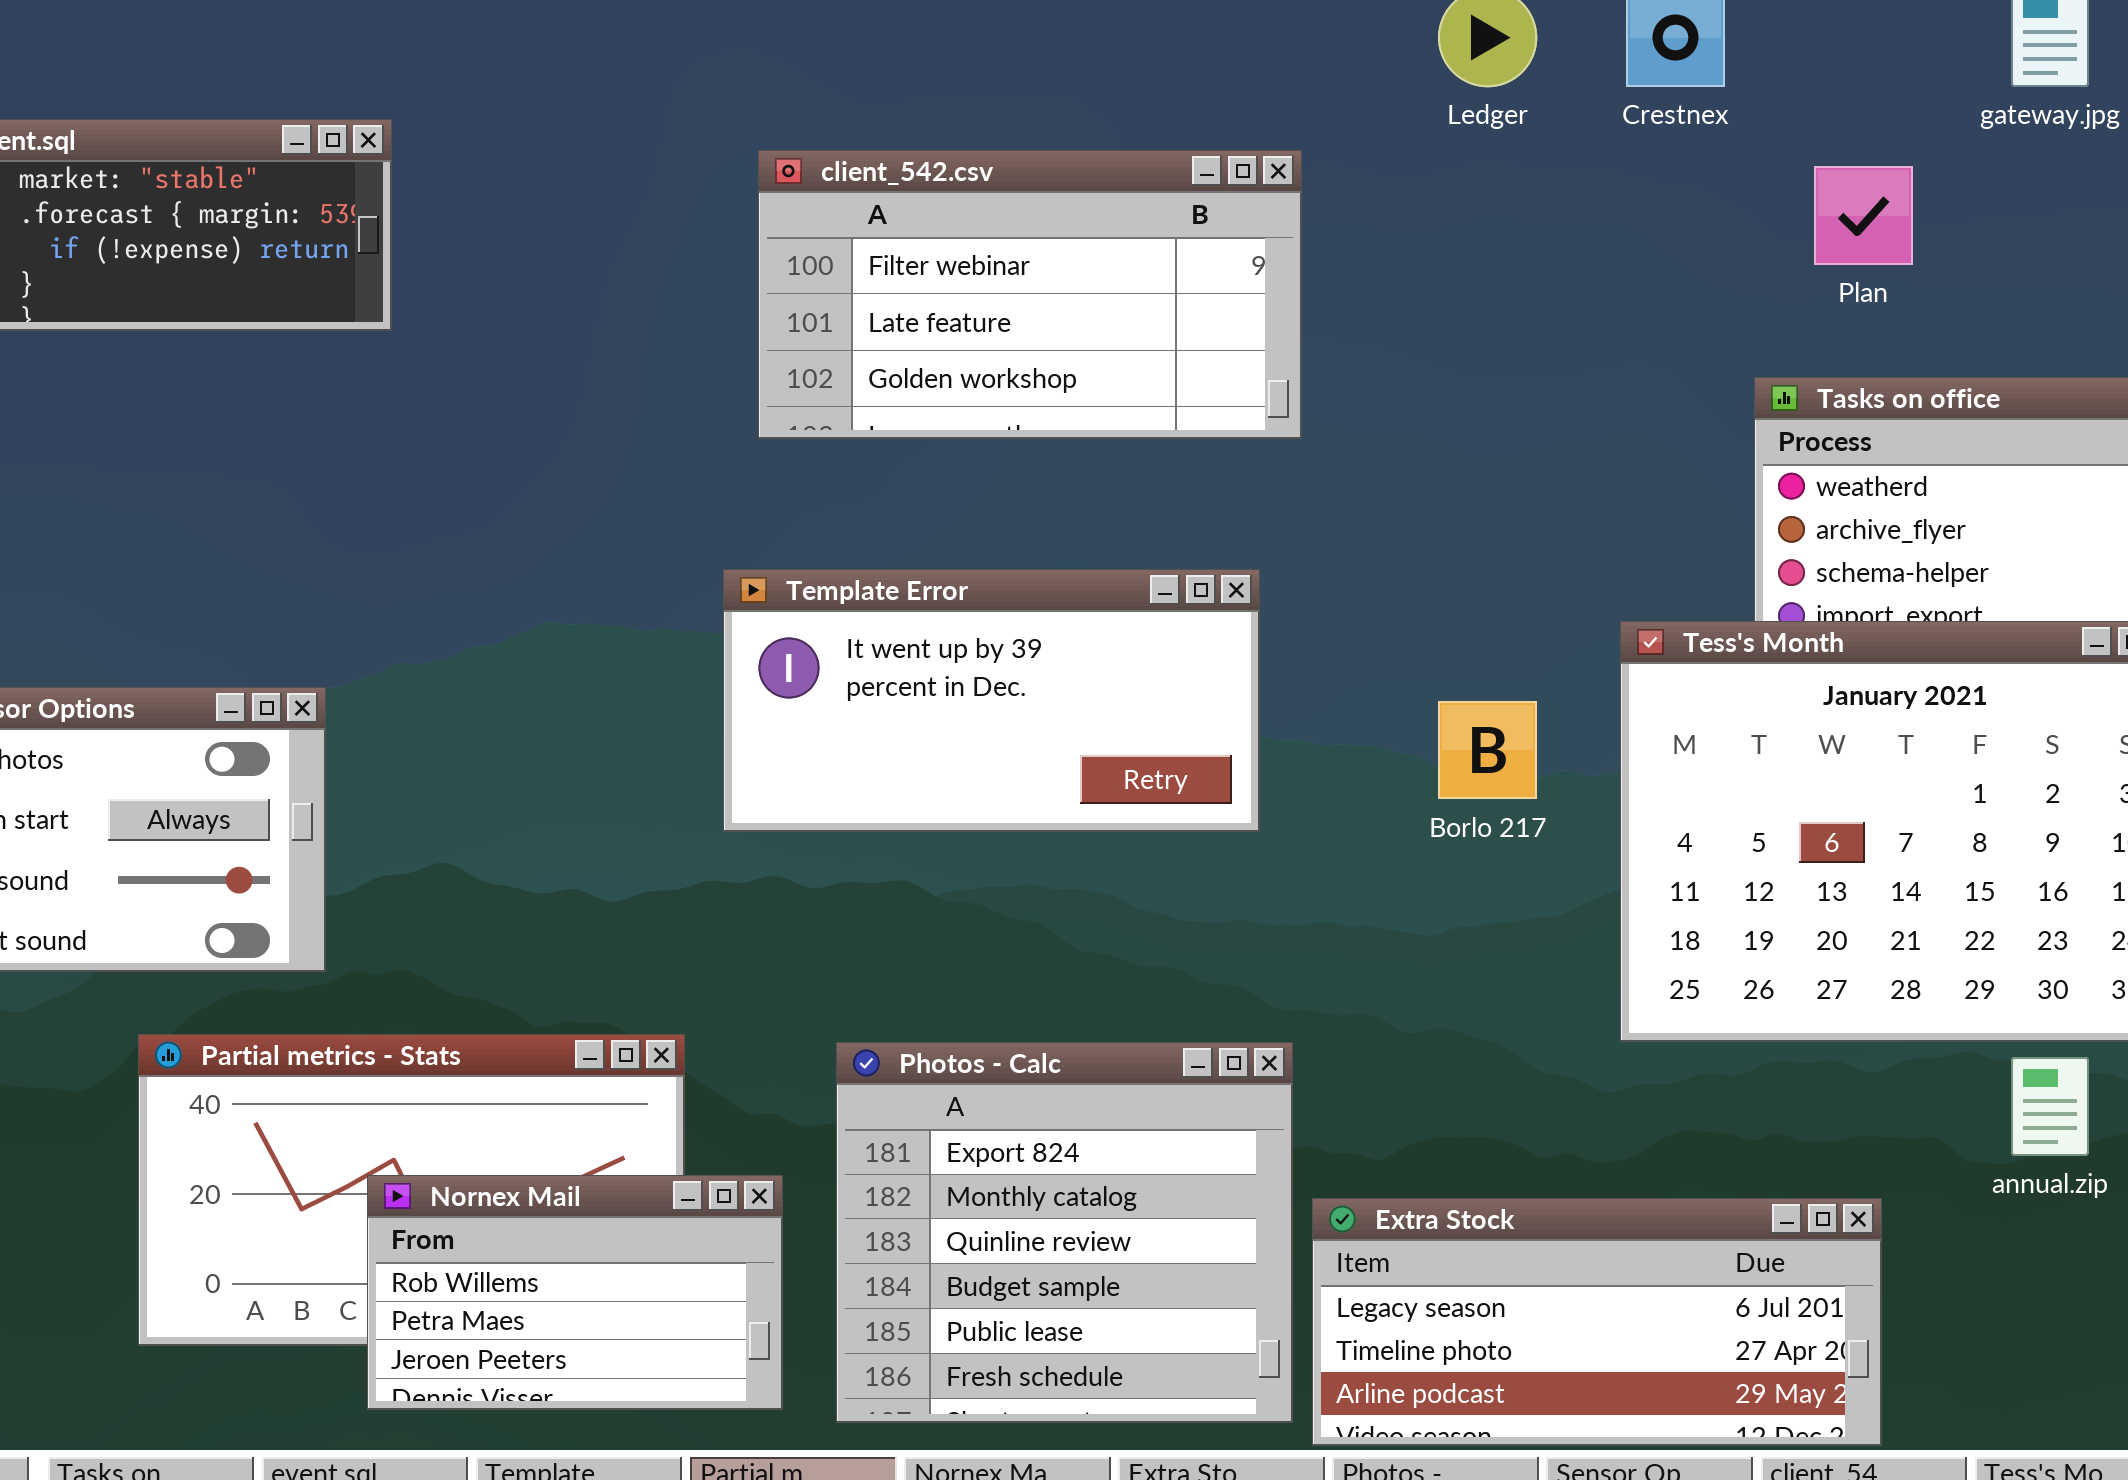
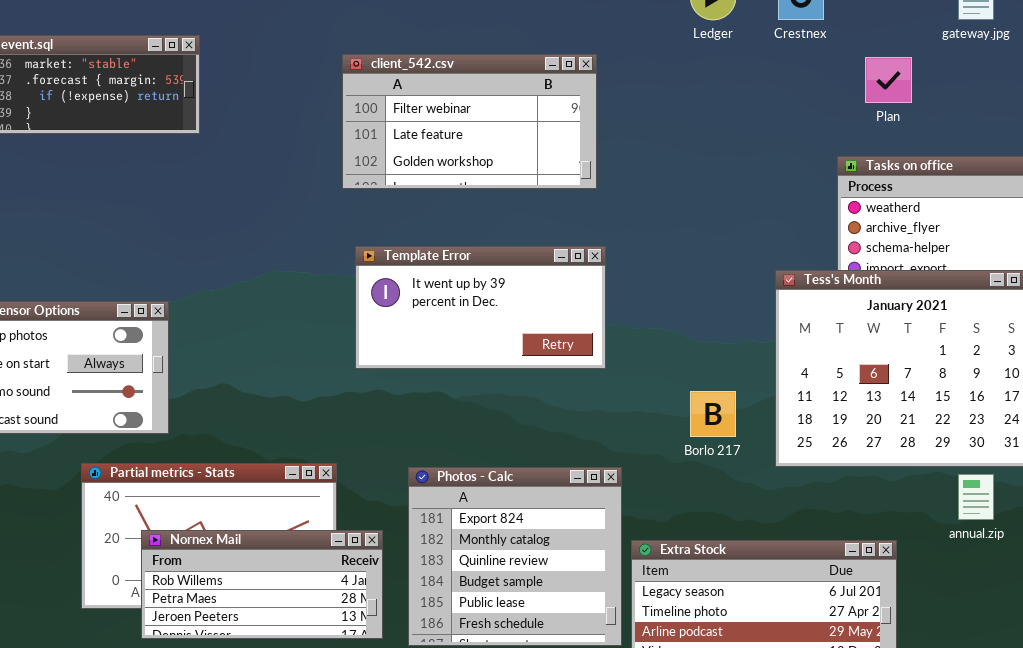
client_542.csv: [758,150,1302,439] -> [342,54,597,189], moved
Borlo 217: [1438,701,1537,799] -> [690,391,736,437], moved
Nornex Mail: [367,1175,783,1410] -> [141,530,383,639], resized

